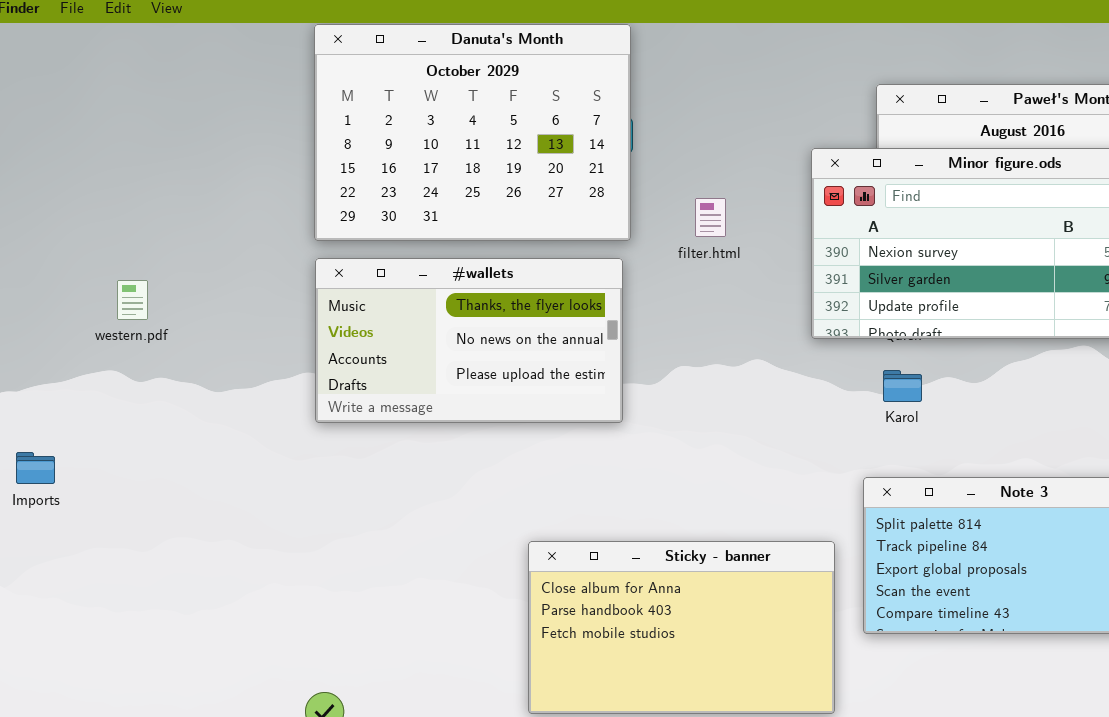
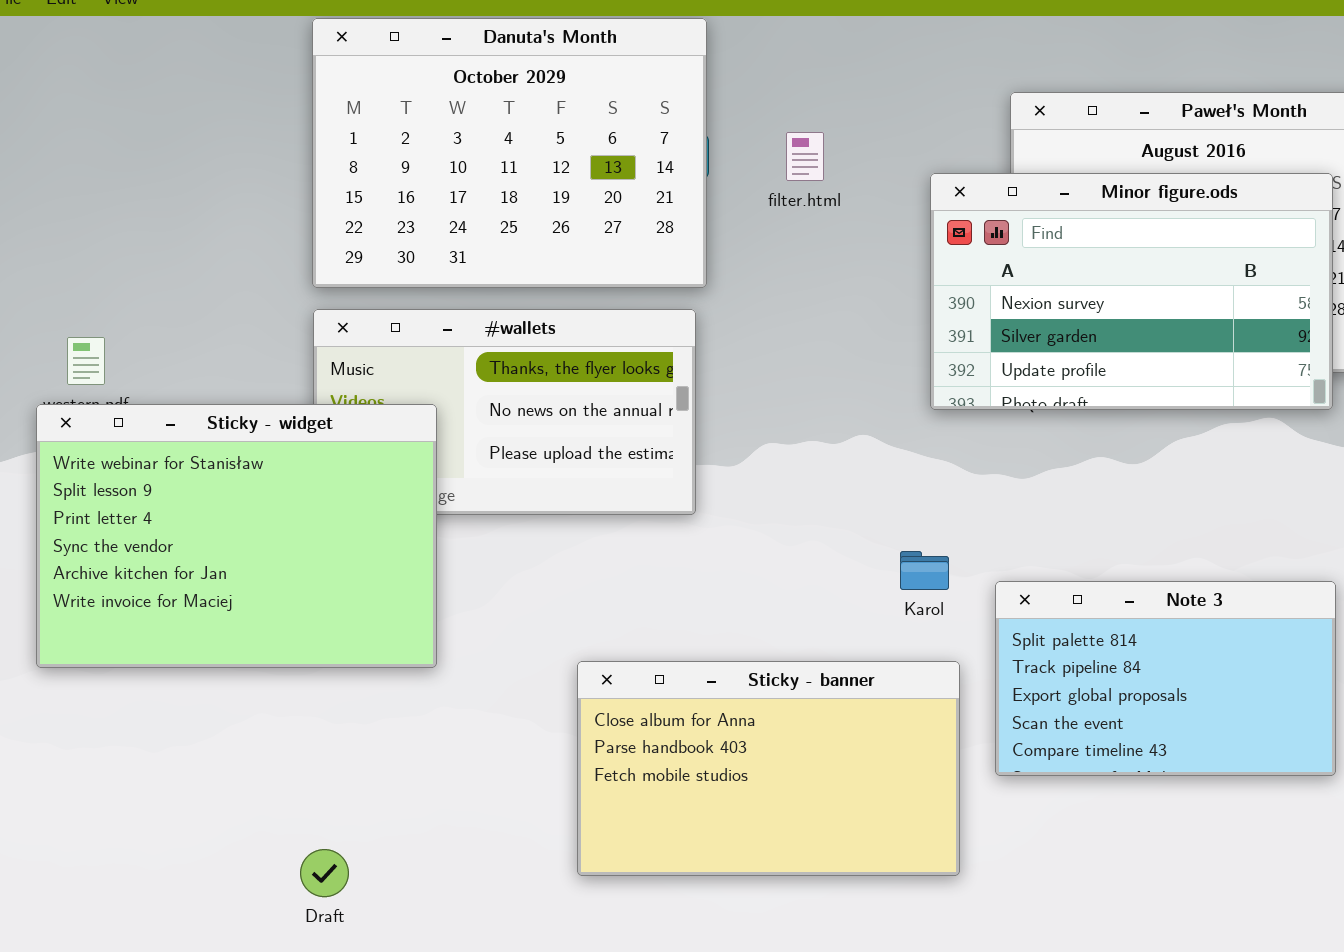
filter.html: [695,198,726,237] -> [786,132,824,181], moved
Sticky - widget: none -> [36,404,437,668], opened
Karol: [883,370,922,402] -> [900,551,949,590], moved

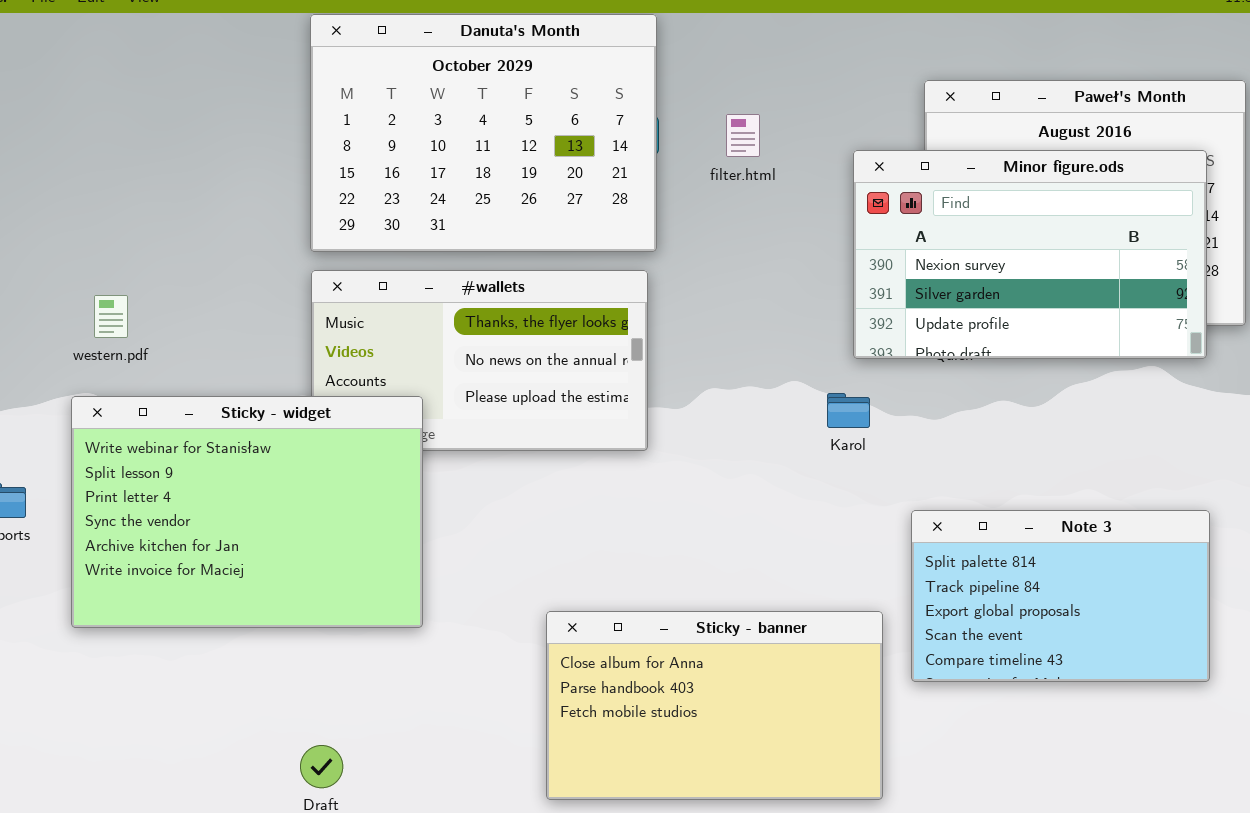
Sticky - widget: [36,404,437,668] -> [71,396,423,628], moved
Karol: [900,551,949,590] -> [827,393,870,428], moved
Sticky - banner: [577,661,960,876] -> [546,611,883,800], moved

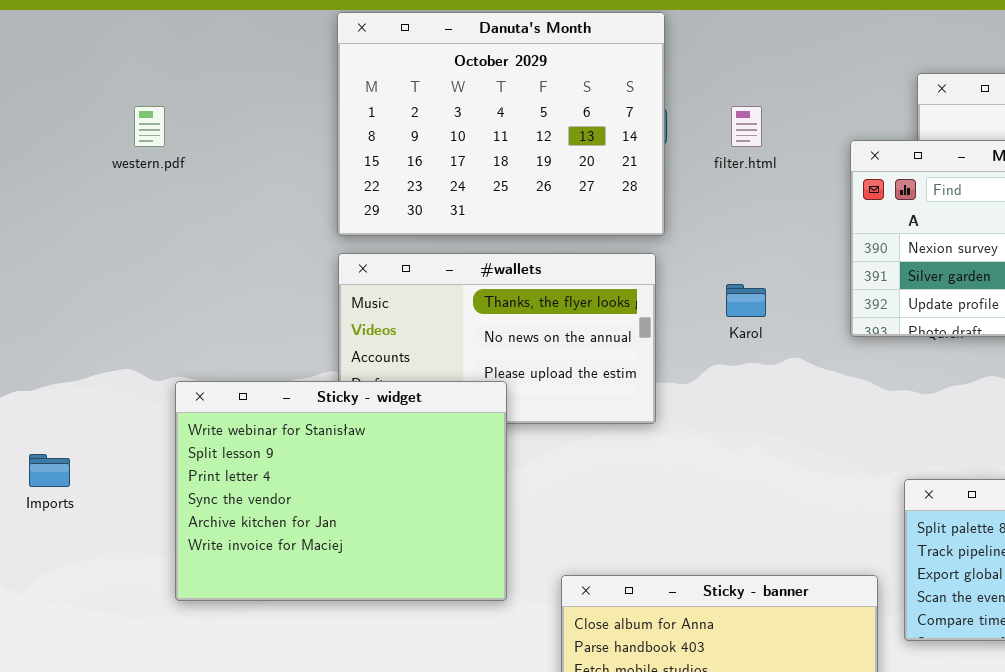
western.pdf: [94,295,128,338] -> [134,106,165,147], moved
Karol: [827,393,870,428] -> [726,284,766,317], moved
Sticky - widget: [71,396,423,628] -> [175,381,507,601], moved

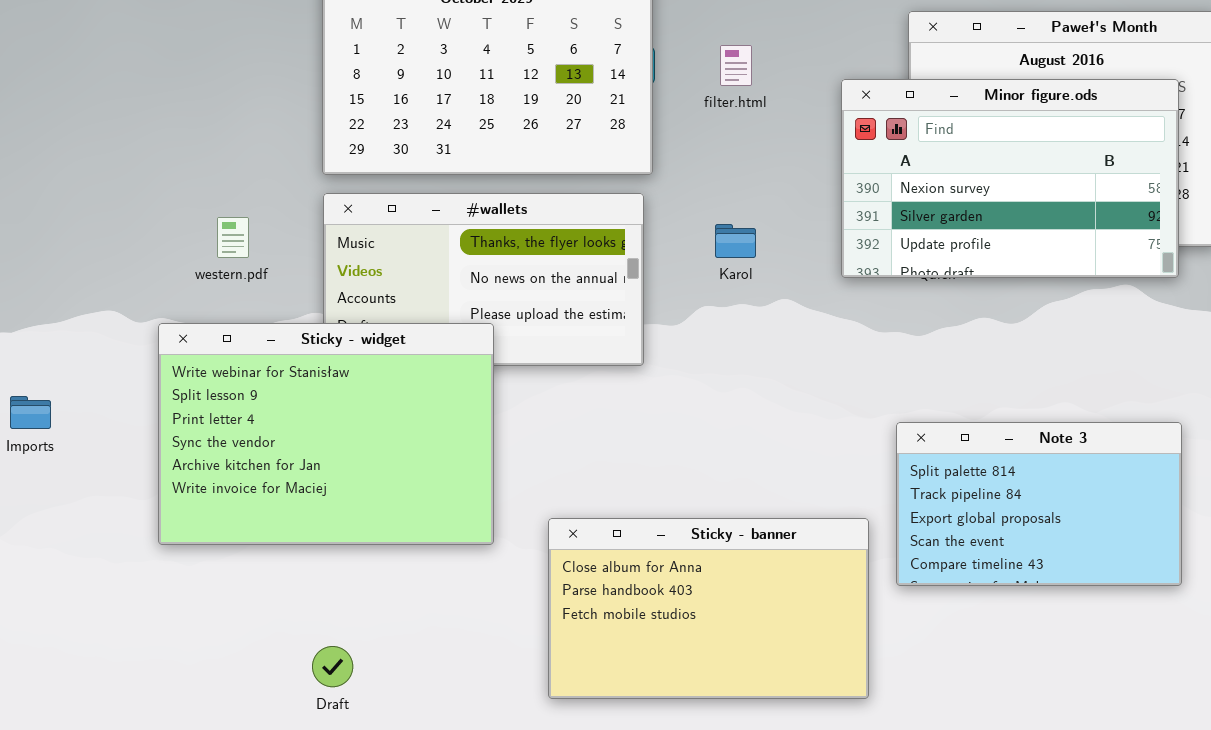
western.pdf: [134,106,165,147] -> [217,217,249,258], moved

